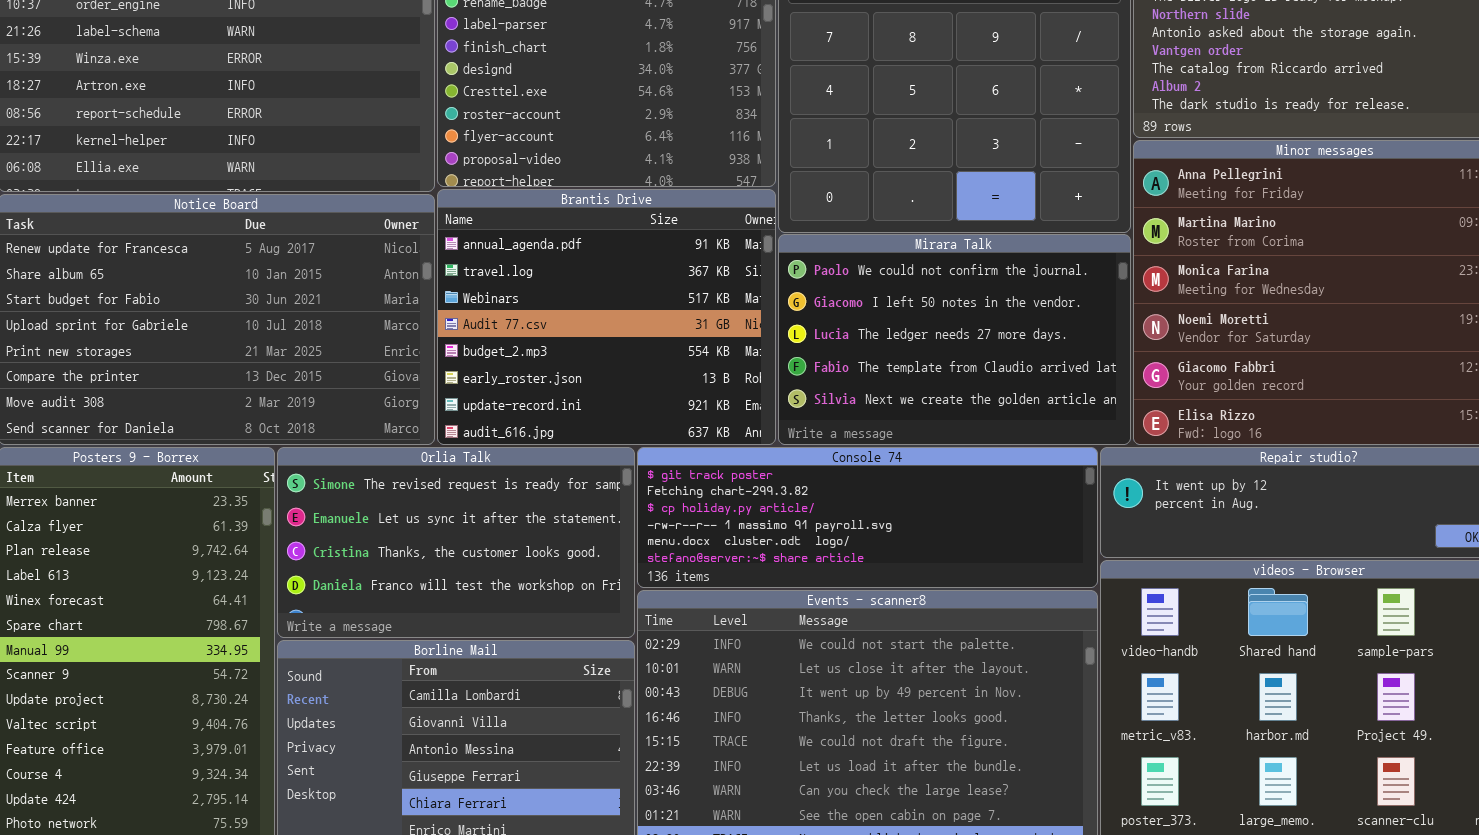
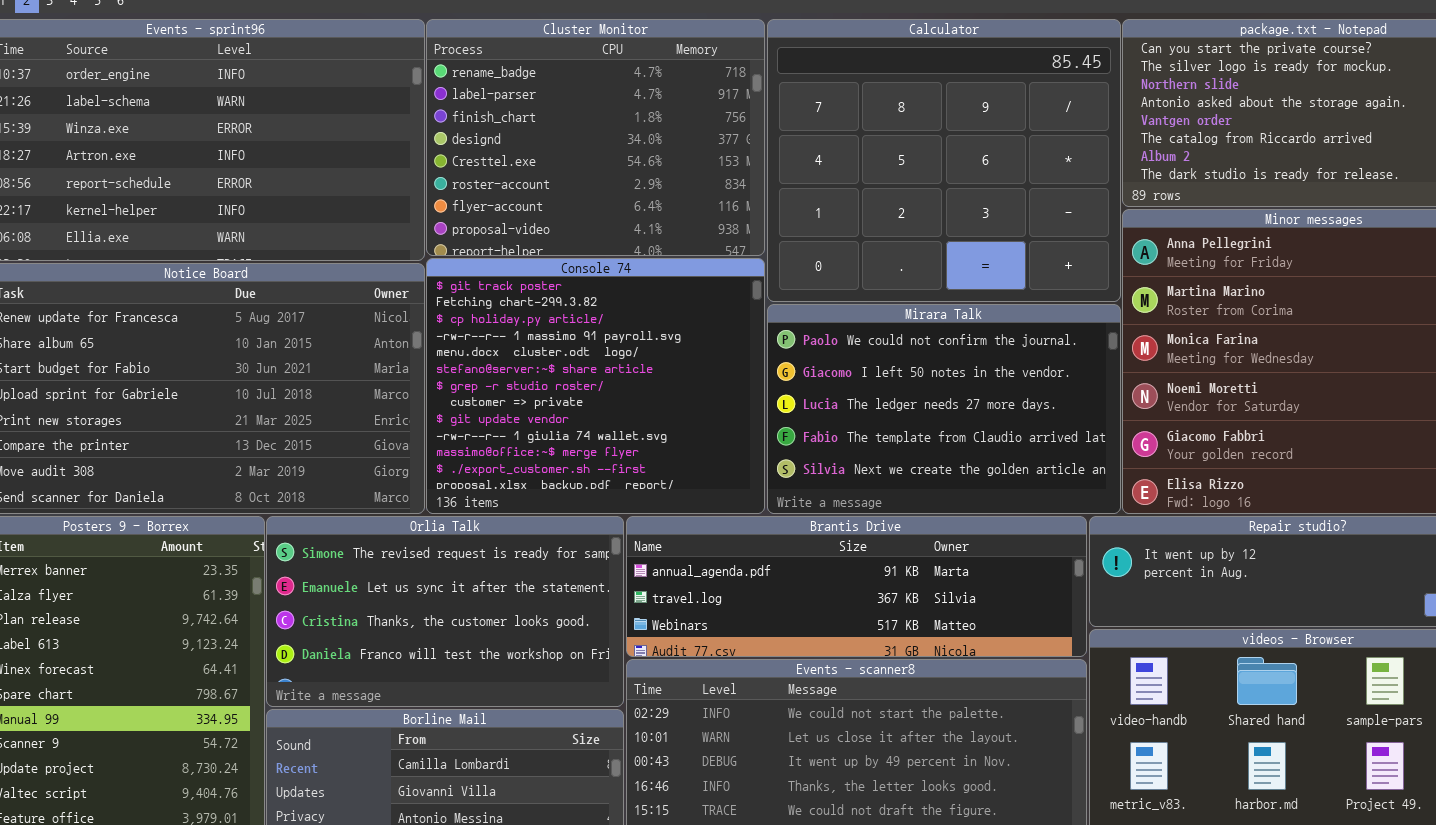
Brantis Drive: [437,189,776,445] -> [626,516,1087,657], moved, resized
Console 74: [637,447,1098,588] -> [426,258,765,514], moved, resized

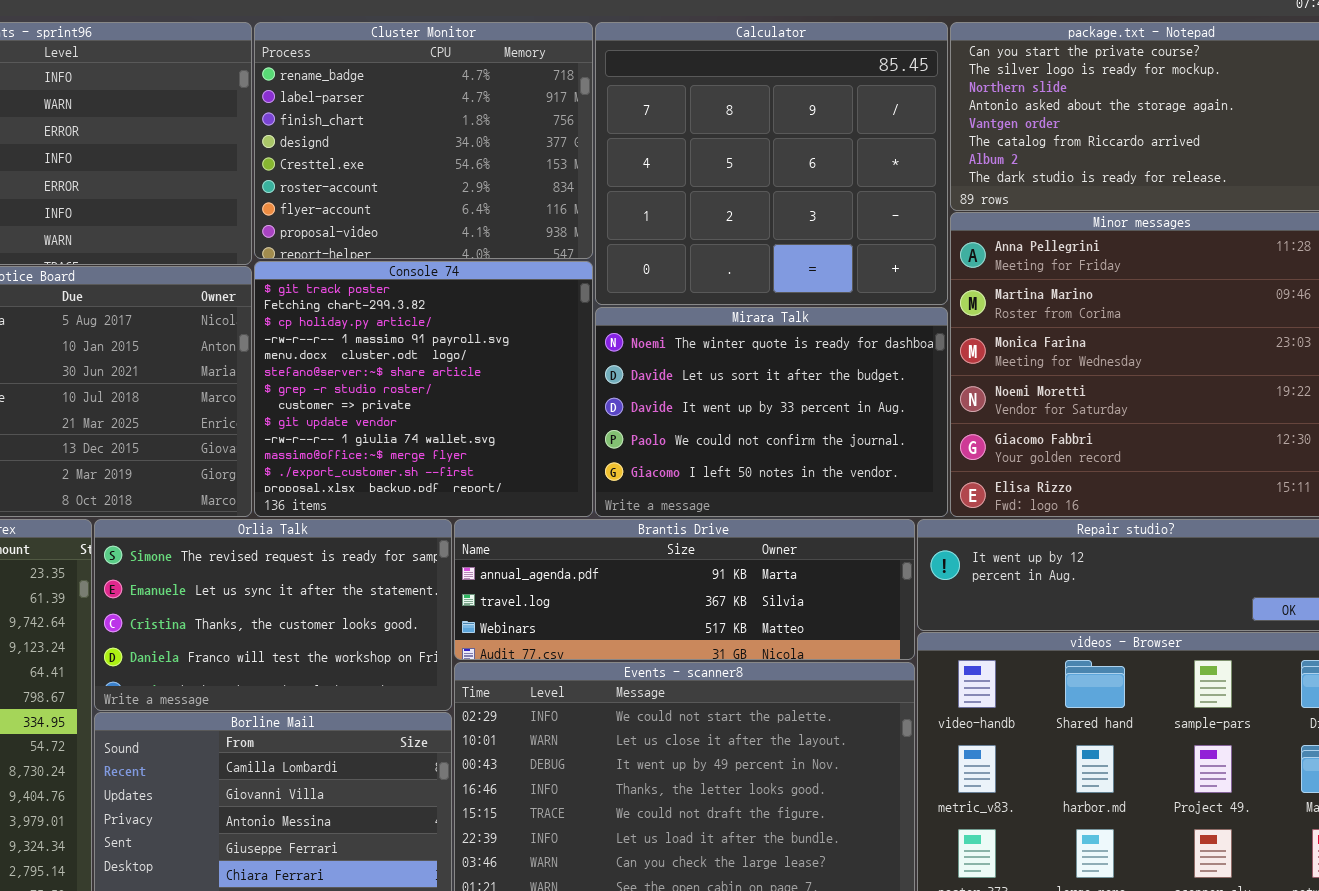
Mirara Talk: [767,304,1121,514] -> [595,307,948,517], scrolled up 3 rows

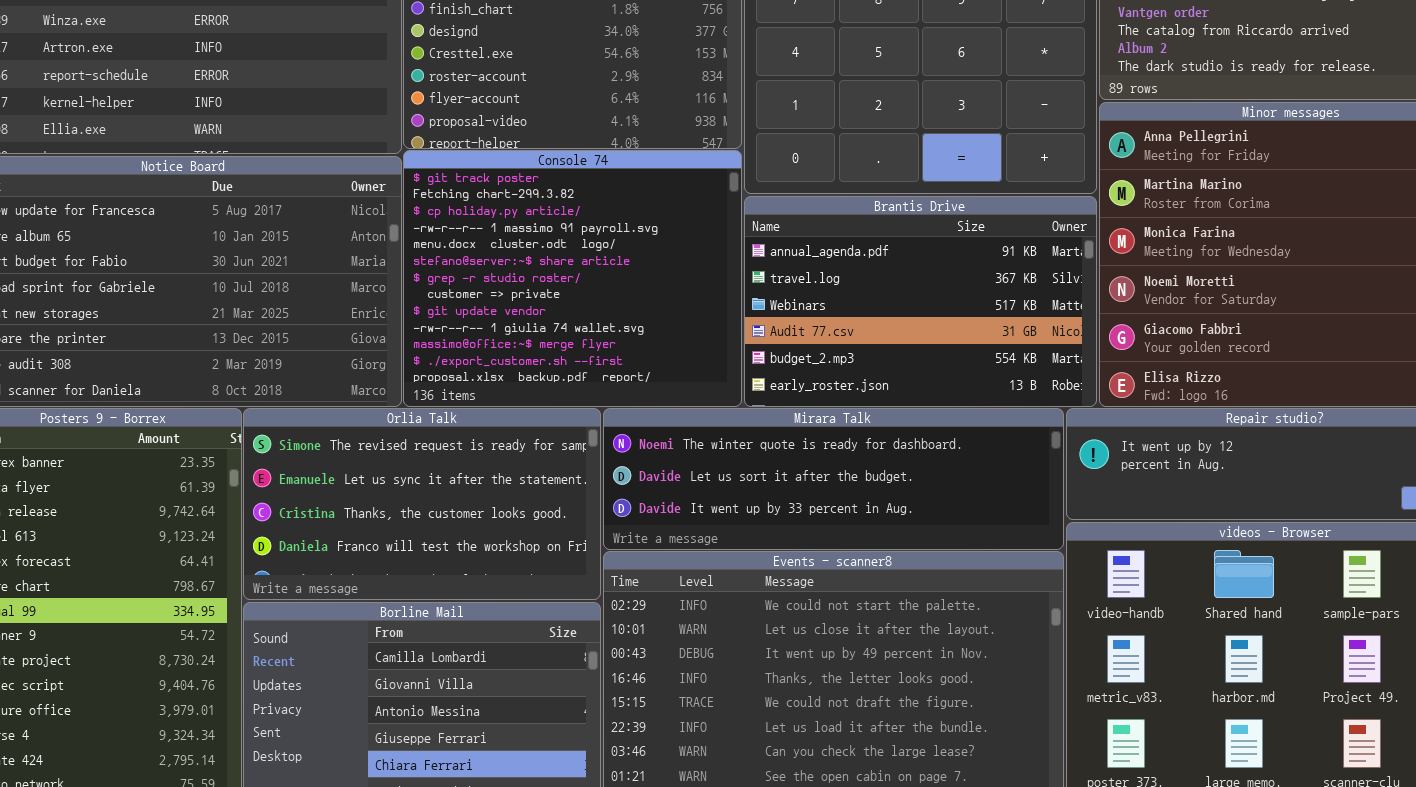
Mirara Talk: [595,307,948,517] -> [603,408,1064,550], moved, resized
Brantis Drive: [454,519,915,660] -> [744,196,1097,407], moved, resized

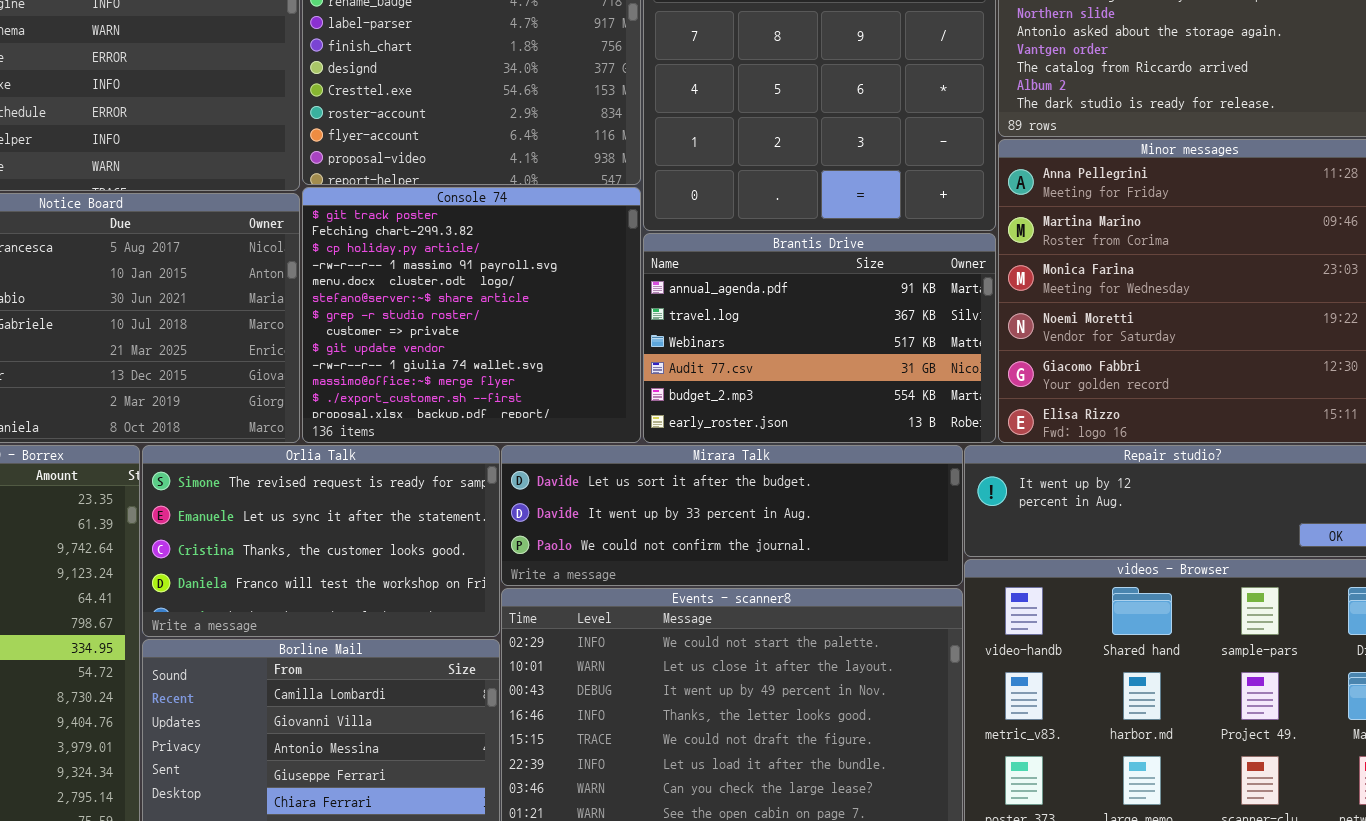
Mirara Talk: [603,408,1064,550] -> [501,445,963,586], scrolled down 1 row

